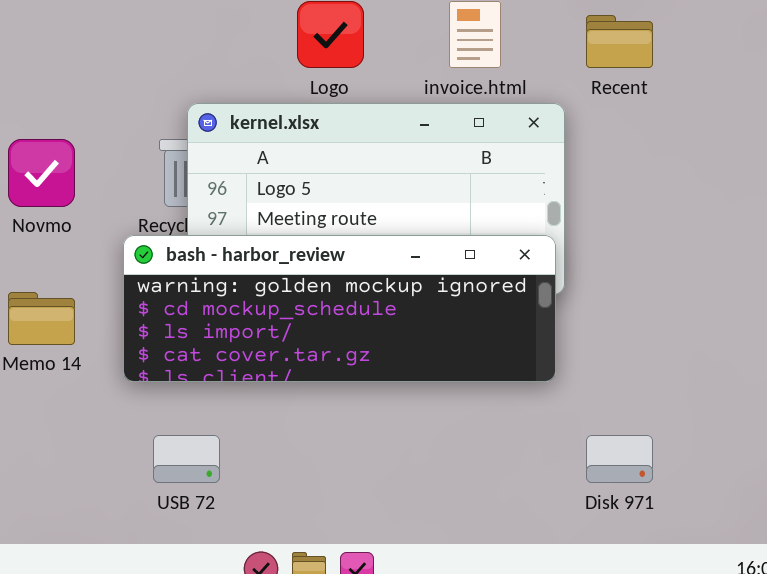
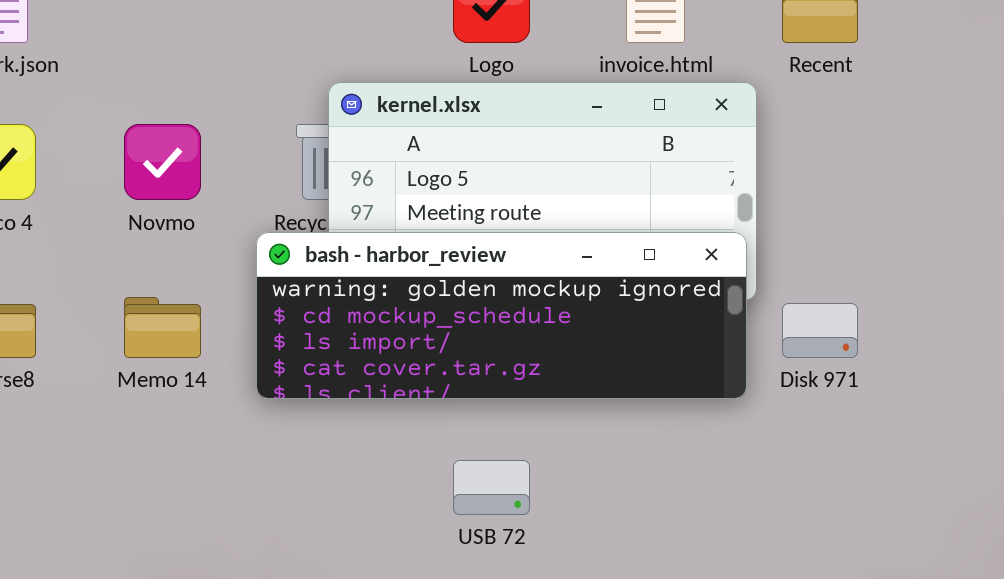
USB 72: [153,435,220,483] -> [453,460,530,515], moved
Disk 971: [586,435,653,483] -> [782,303,858,358], moved

